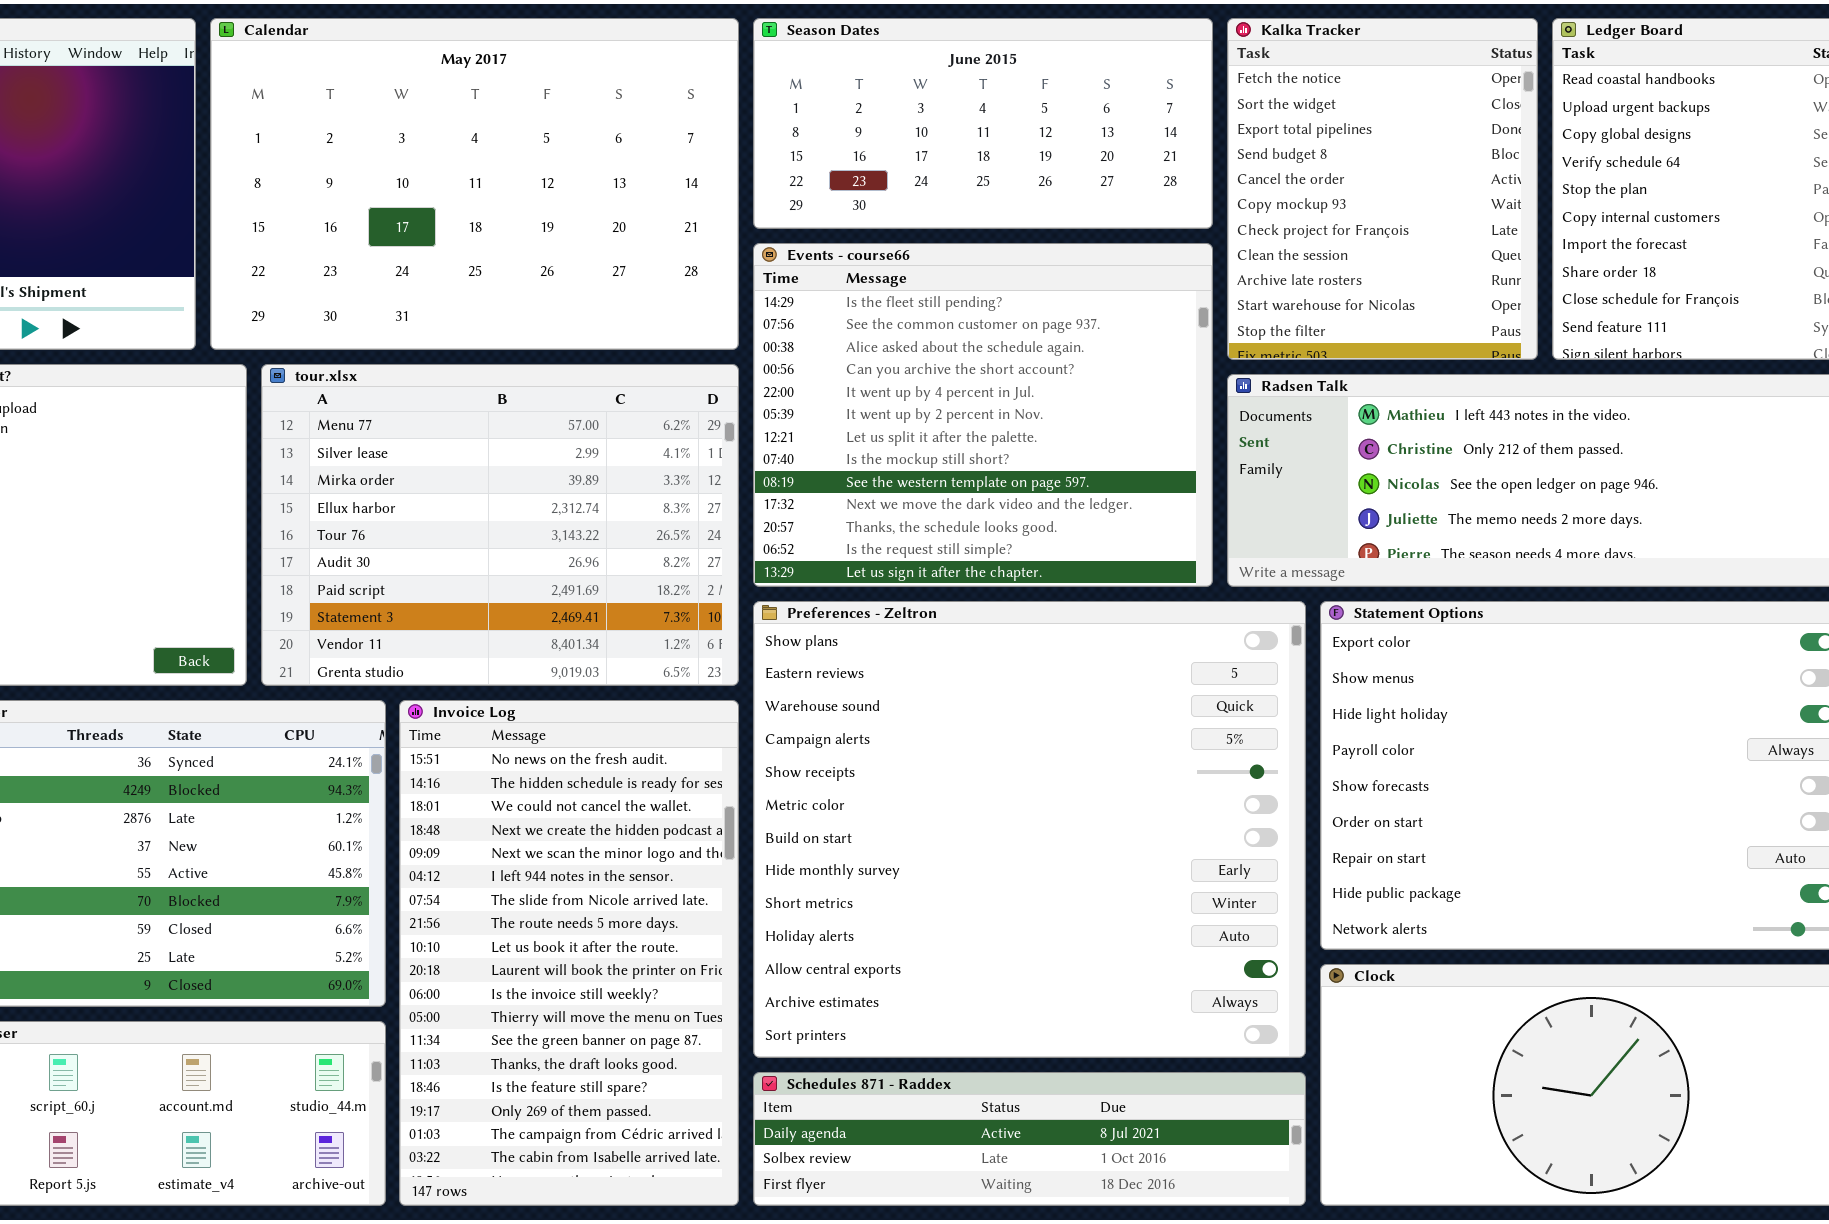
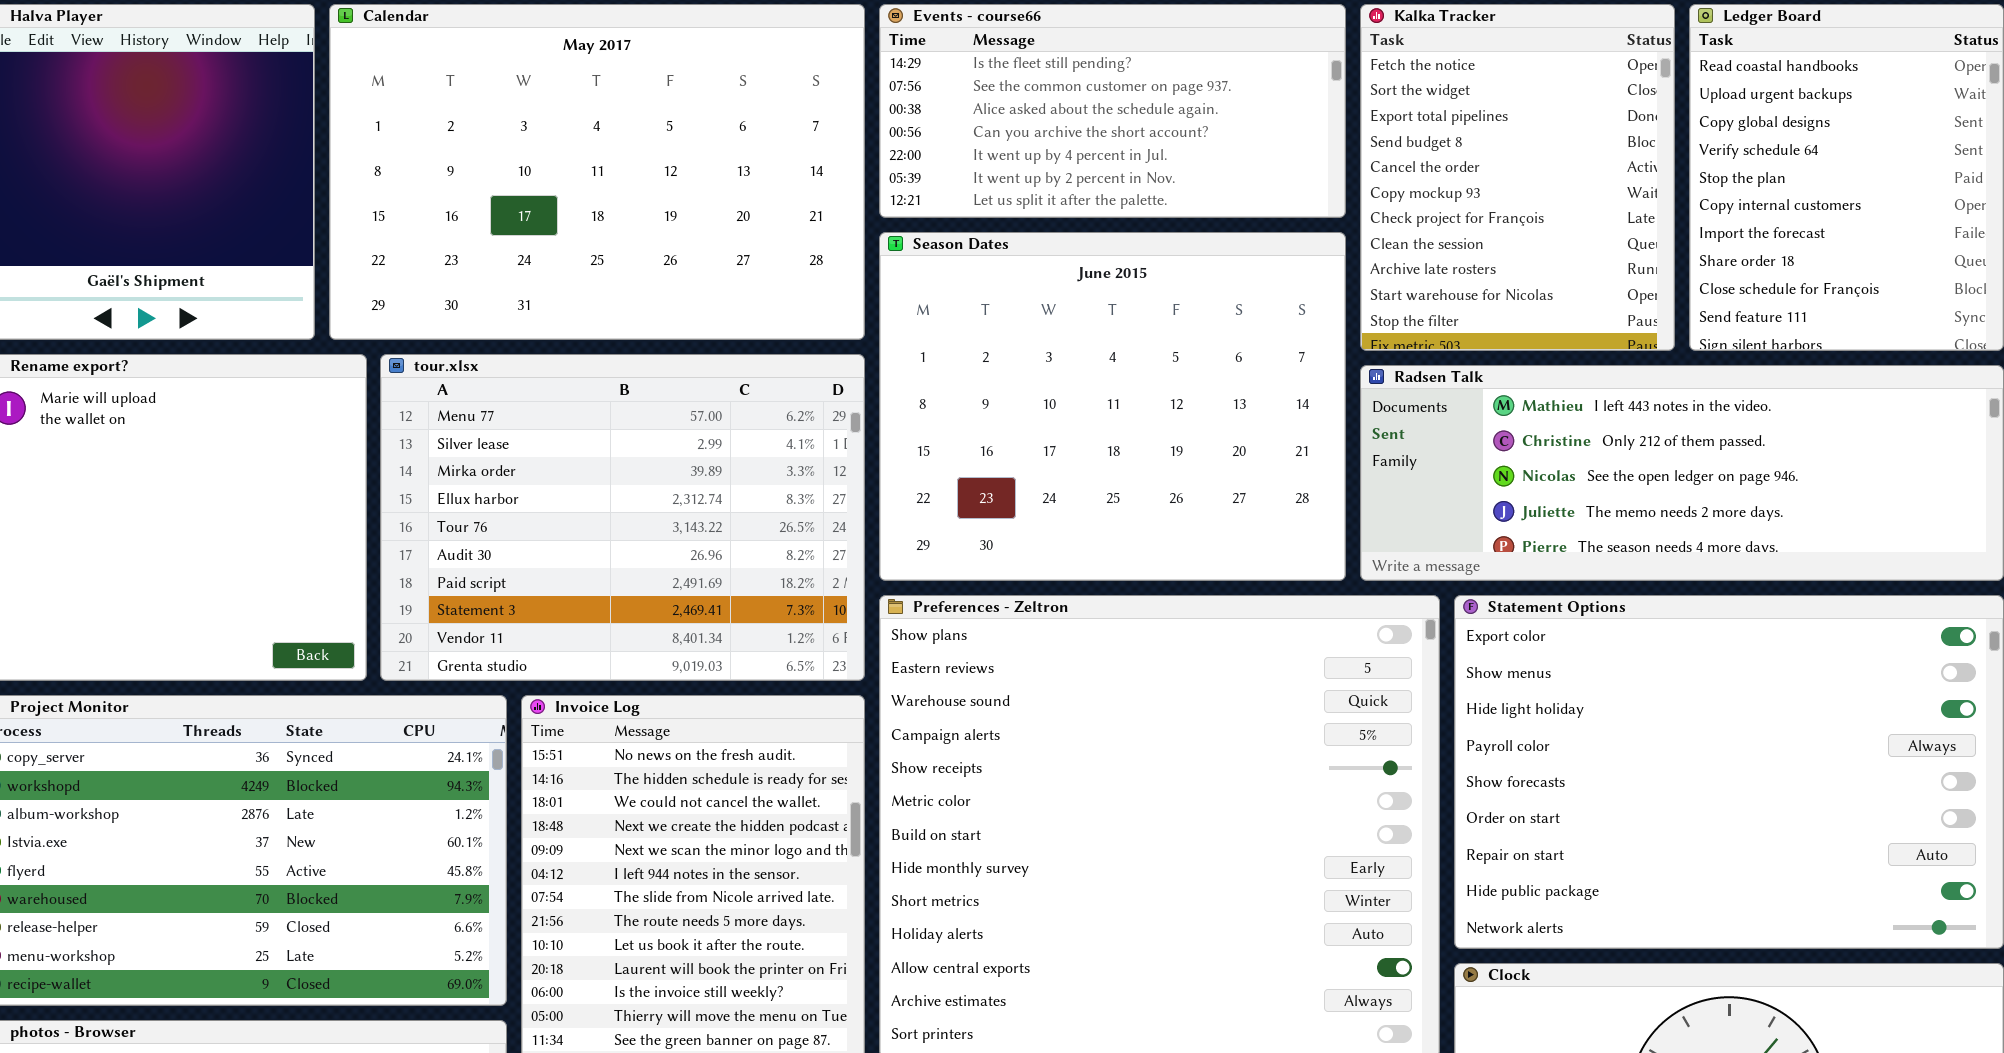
Season Dates: [753,18,1213,229] -> [879,232,1346,581], moved, resized
Events - course66: [753,243,1213,587] -> [879,4,1346,218], moved, resized

